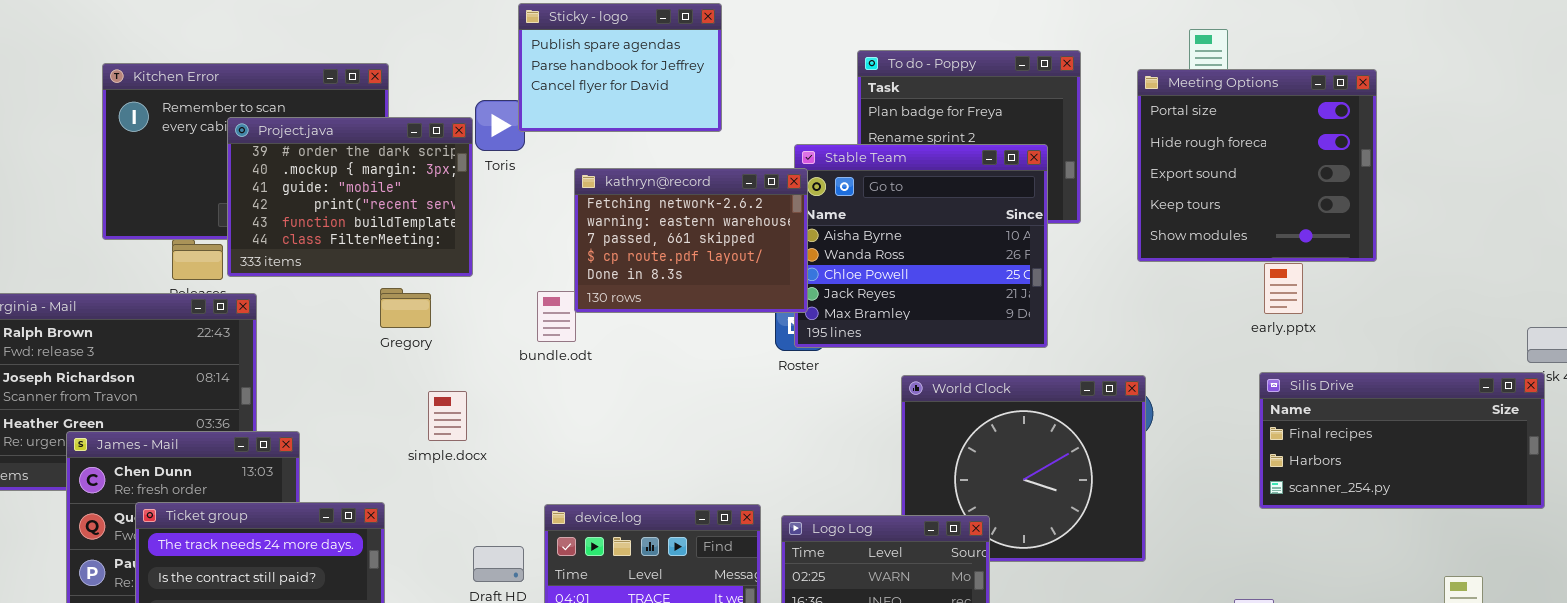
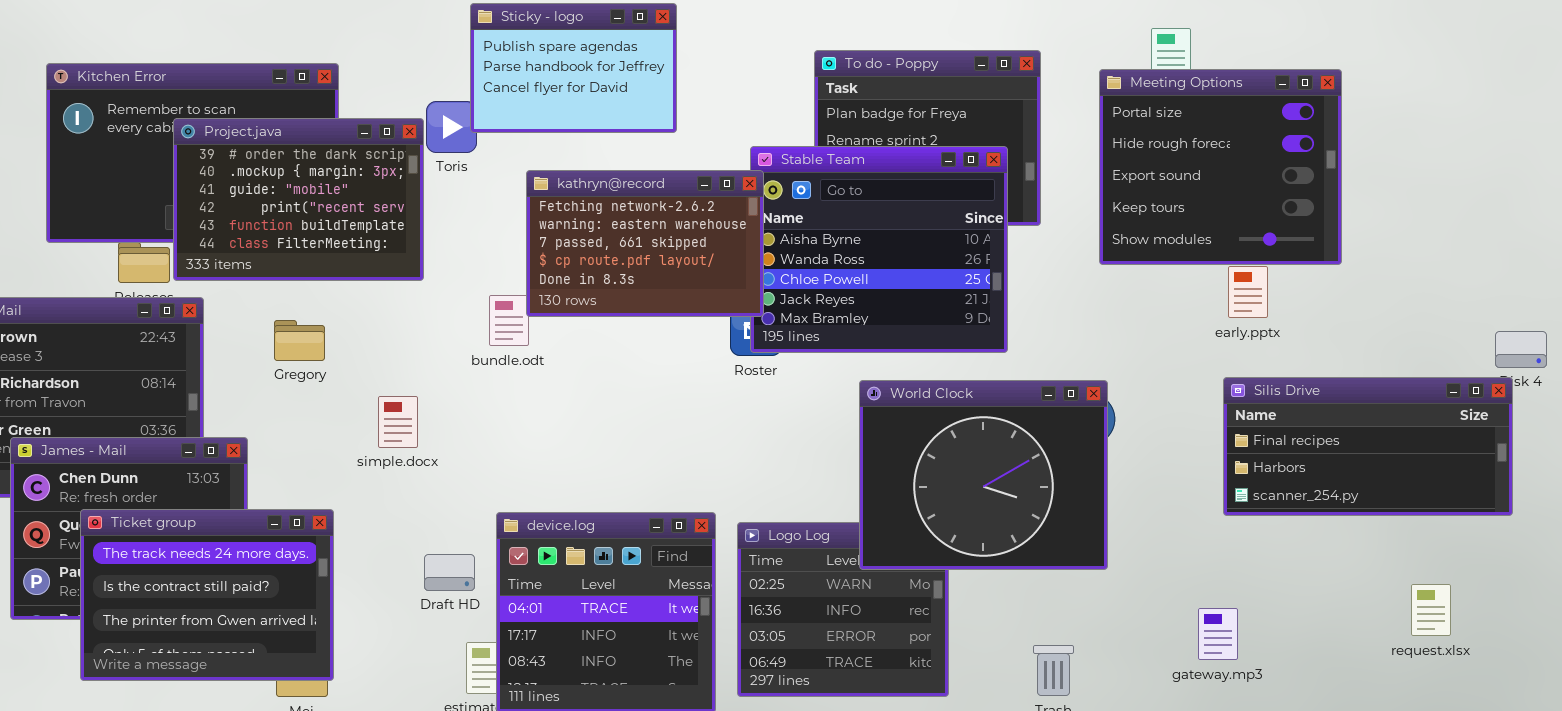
Gregory: [380,288,431,328] -> [274,320,325,361], moved
World Clock: [901,375,1146,562] -> [859,380,1108,570], raised

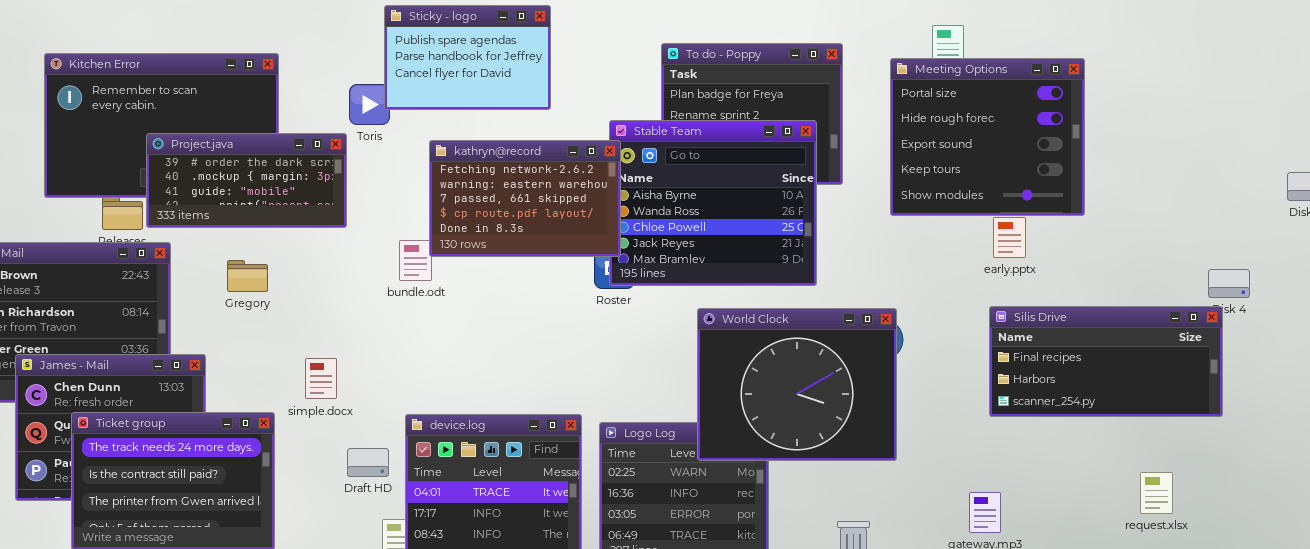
Project.java: [173,118,424,281] -> [146,133,347,228], resized
simple.docx: [378,396,418,448] -> [305,358,337,399], moved

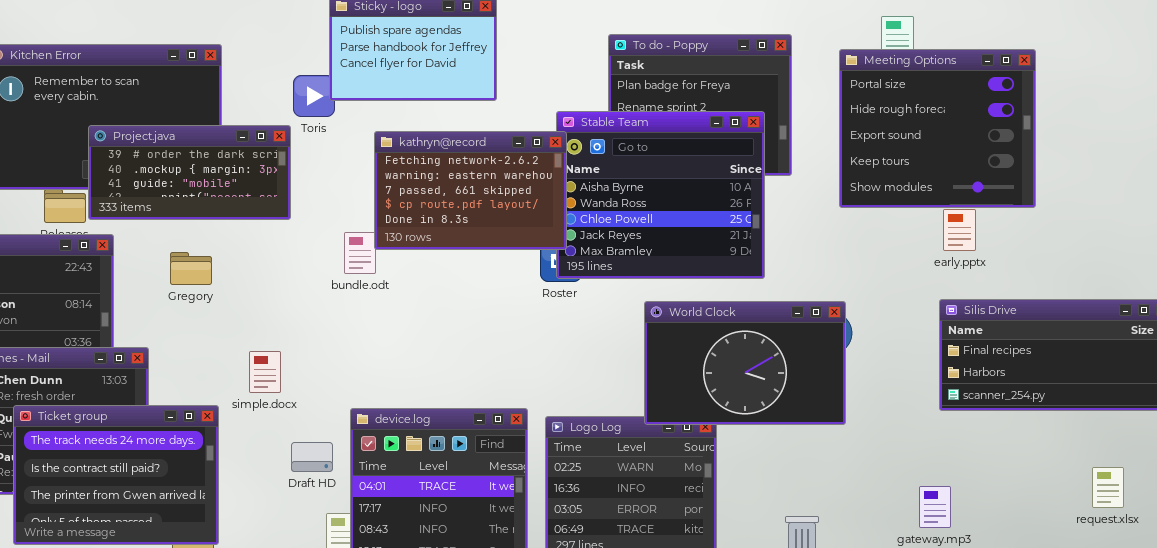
World Clock: [697,308,897,461] -> [644,301,846,425], resized

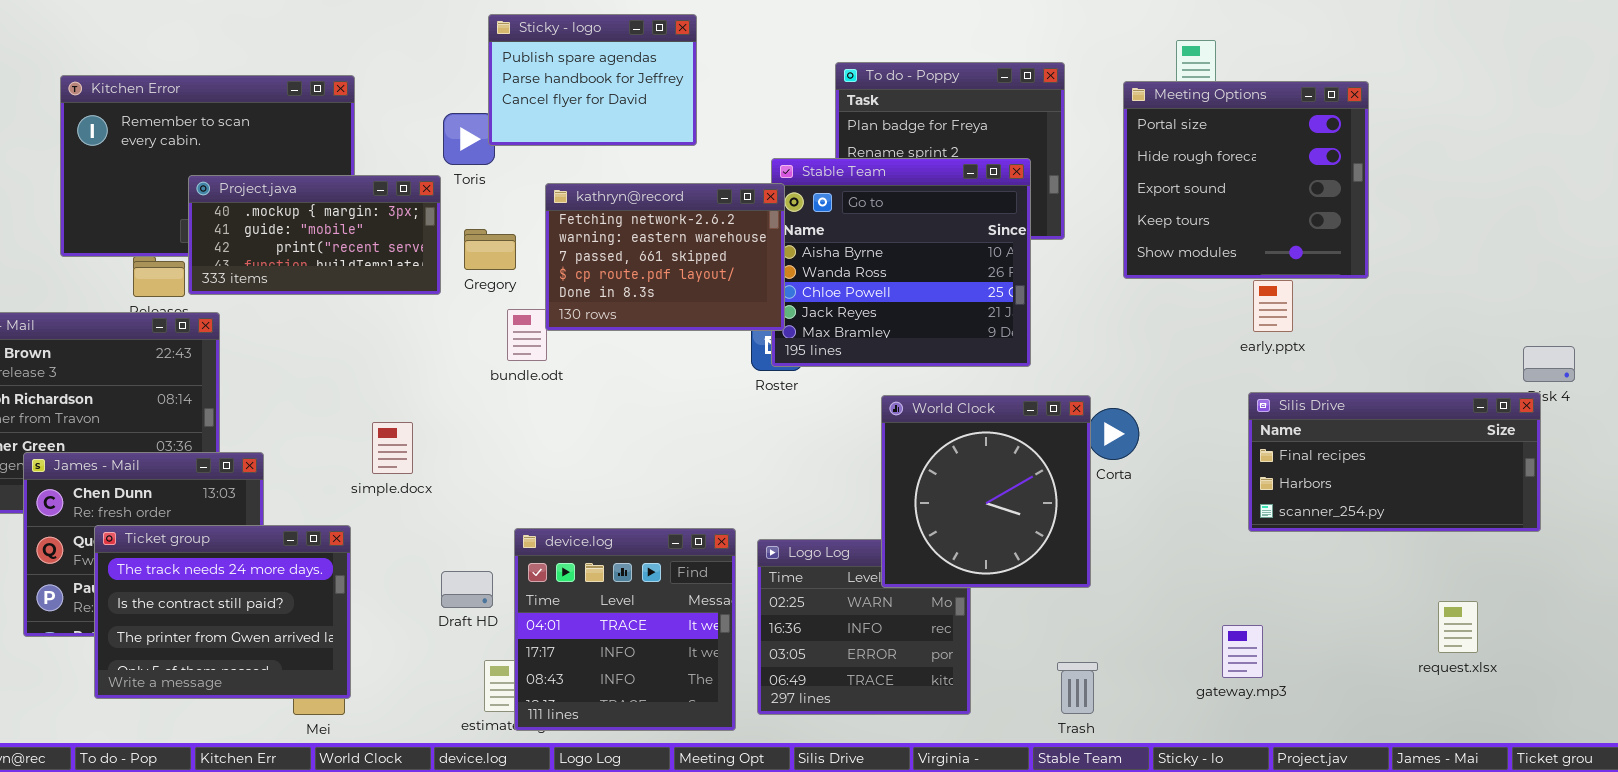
Project.java: [88,125,291,220] -> [188,175,441,295], scrolled down 1 row
Gregory: [170,252,212,285] -> [464,229,516,270], moved
World Clock: [644,301,846,425] -> [881,395,1091,588], resized
simple.docx: [249,351,281,393] -> [372,422,413,474], moved

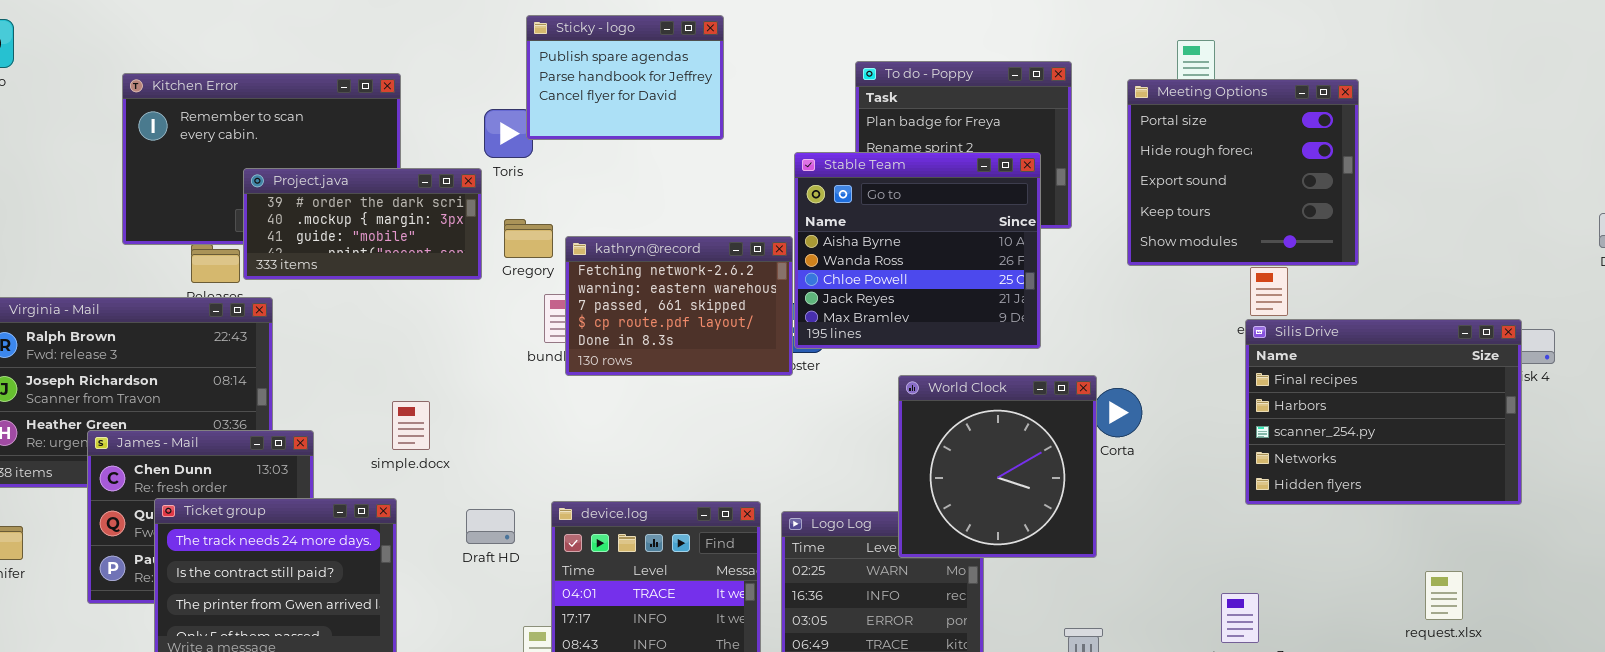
Project.java: [188,175,441,295] -> [243,168,482,280], scrolled up 1 row
kathryn@record: [545,183,785,331] -> [565,236,793,376], moved
Silis Drive: [1248,392,1541,532] -> [1245,319,1522,505], resized
simple.docx: [372,422,413,474] -> [392,401,430,450], moved
Draft HD: [441,571,493,608] -> [466,509,515,544], moved

